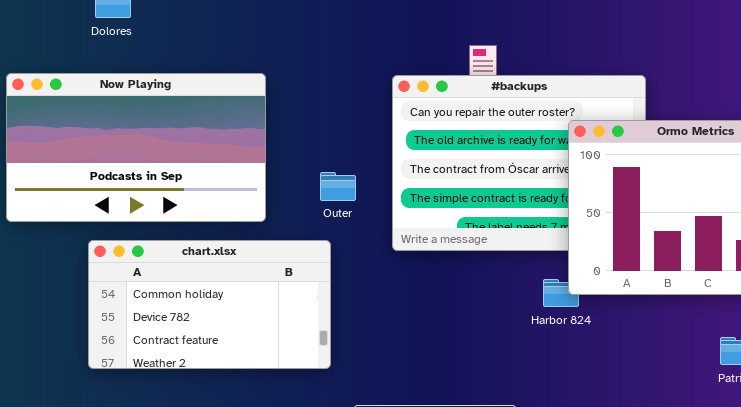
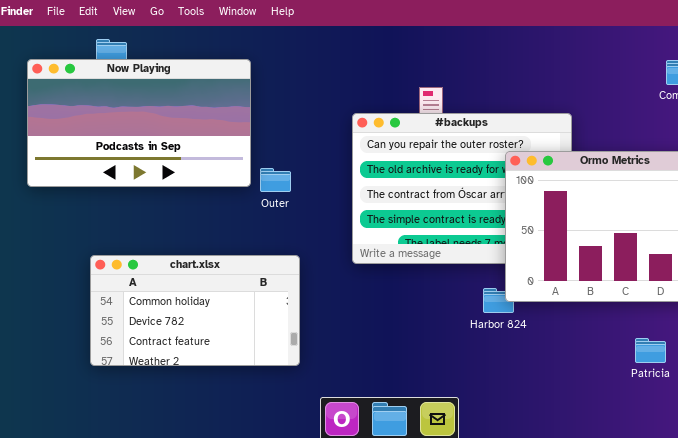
Now Playing: [6,73,266,222] -> [27,59,251,187], moved
Outer: [320,172,356,201] -> [260,168,291,192], moved

